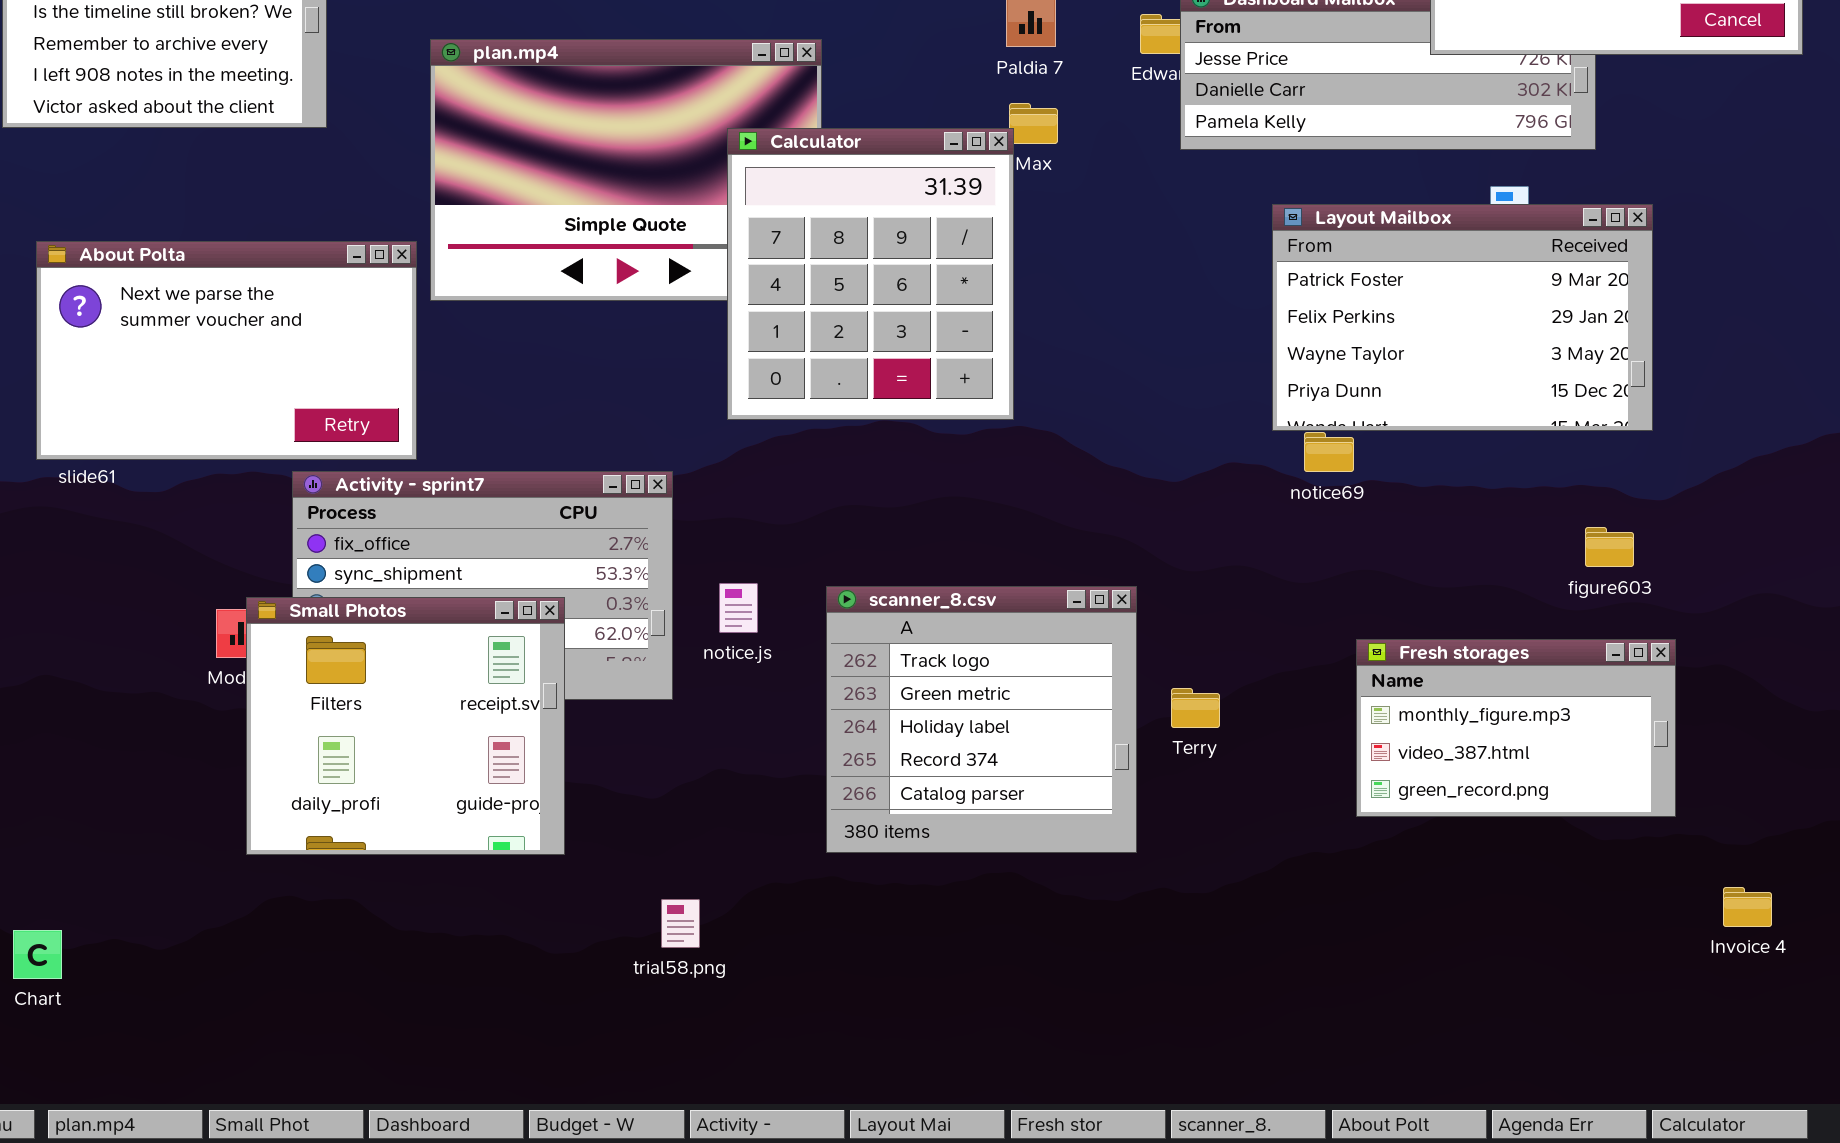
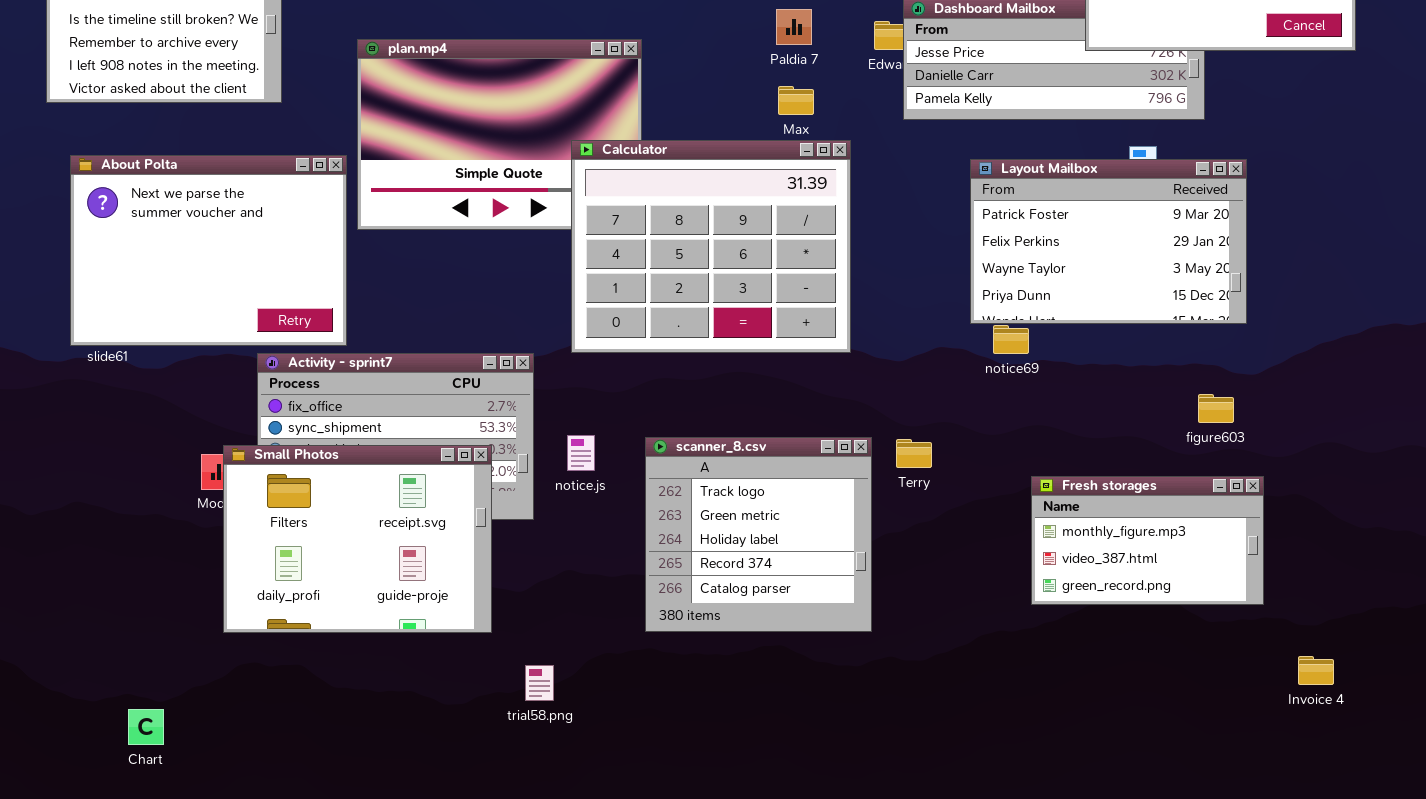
Calculator: [727,128,1014,420] -> [571,140,851,353], moved, resized
About Polta: [36,241,417,460] -> [70,155,347,346], resized
Small Photos: [246,597,565,855] -> [223,445,492,633], resized
Terry: [1171,688,1220,728] -> [896,439,932,468], moved
Chart: [13,930,62,979] -> [128,709,164,745], moved

